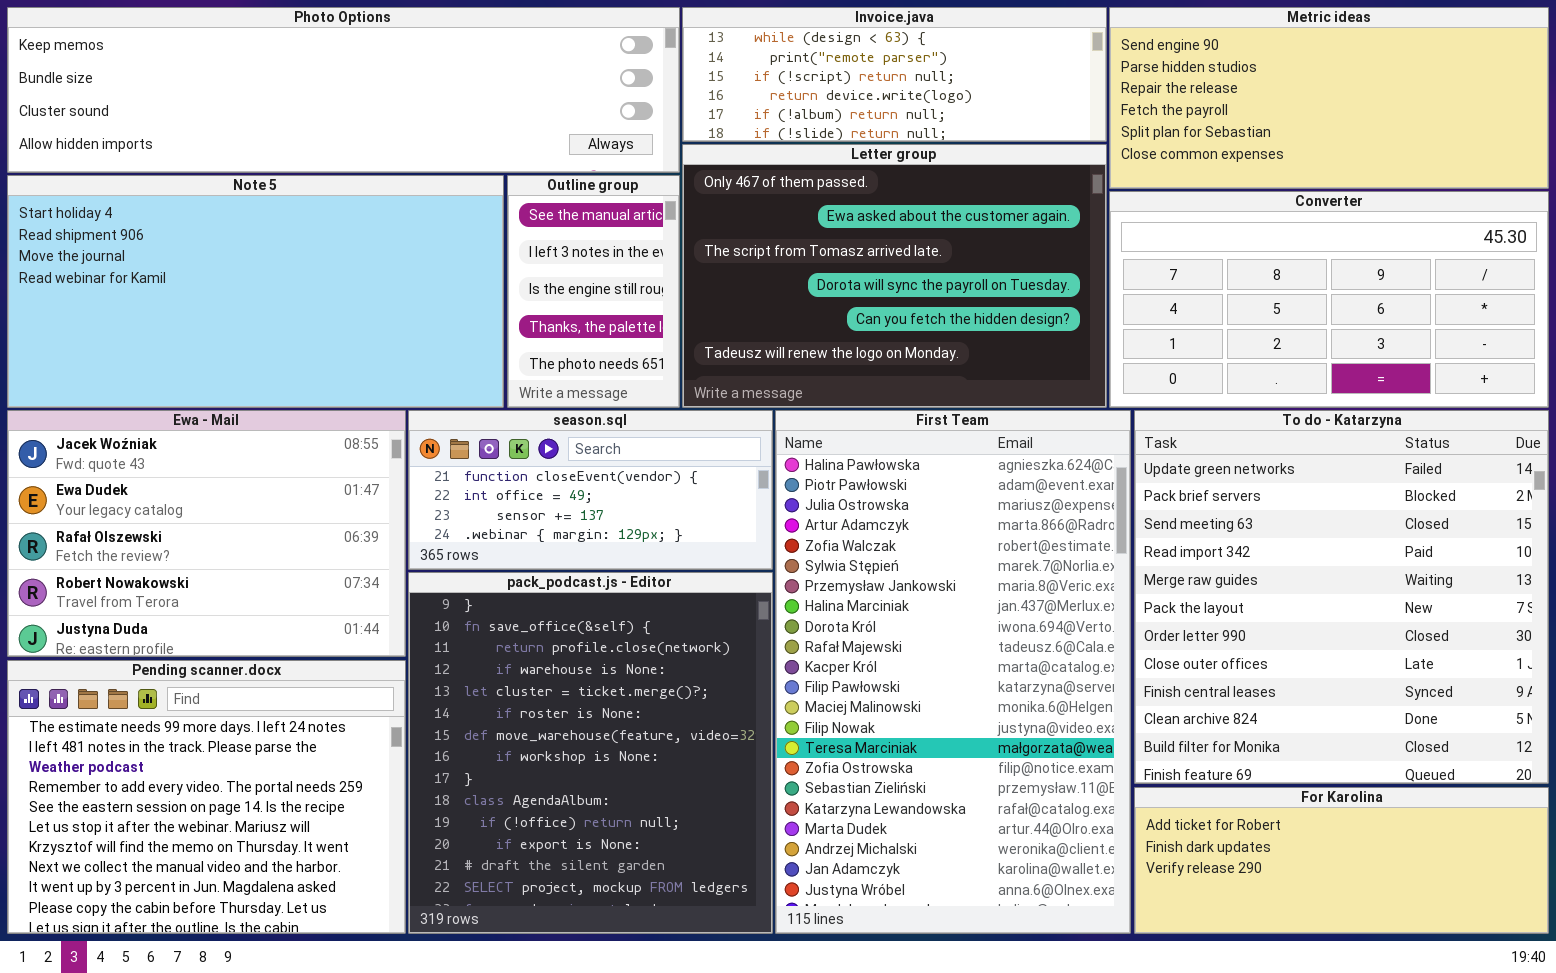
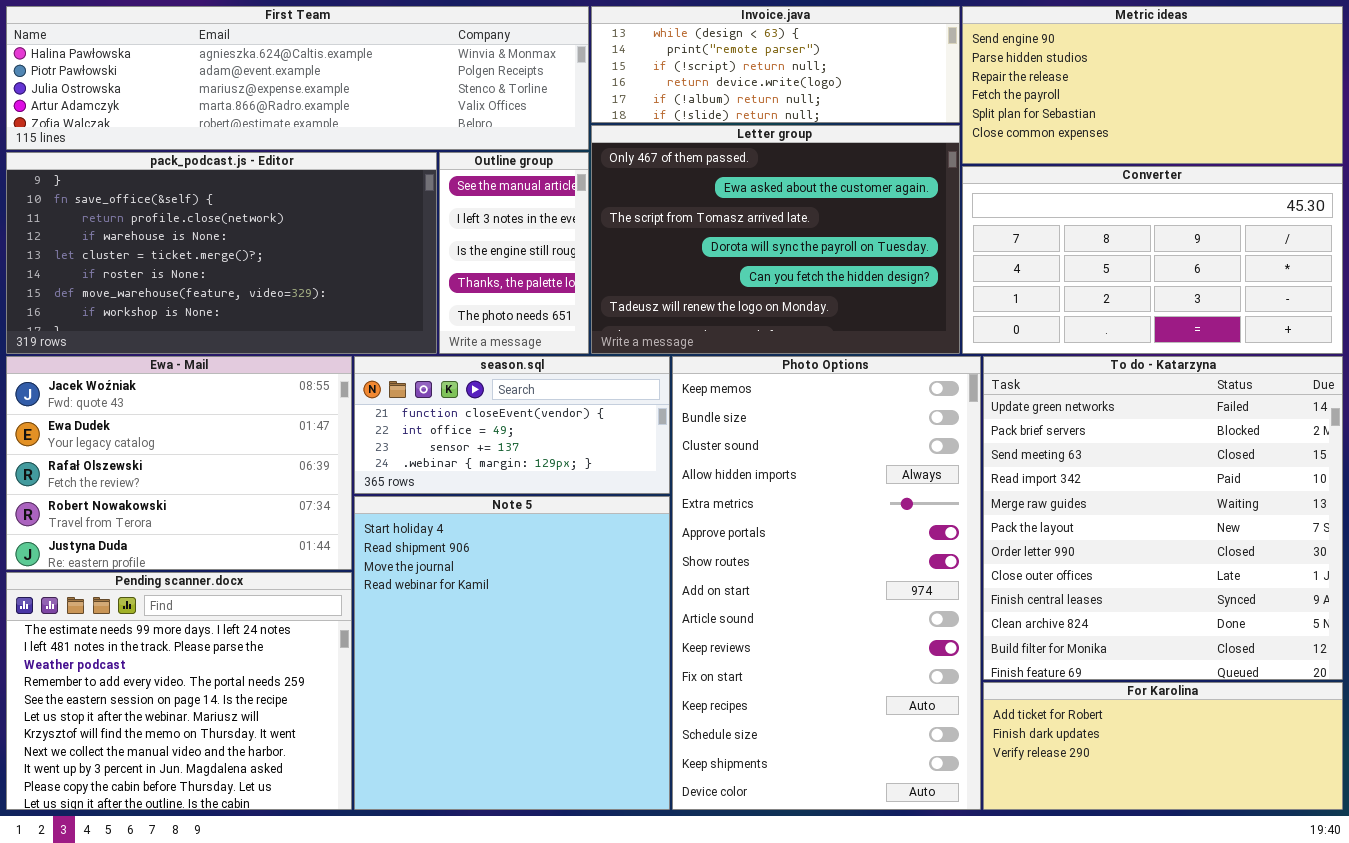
Photo Options: [7,7,680,173] -> [672,356,981,810], moved, resized
Note 5: [7,175,504,408] -> [354,496,670,810], moved, resized
First Team: [775,410,1131,934] -> [6,6,589,150], moved, resized
pack_podcast.js - Editor: [408,572,773,934] -> [6,152,437,354], moved, resized

